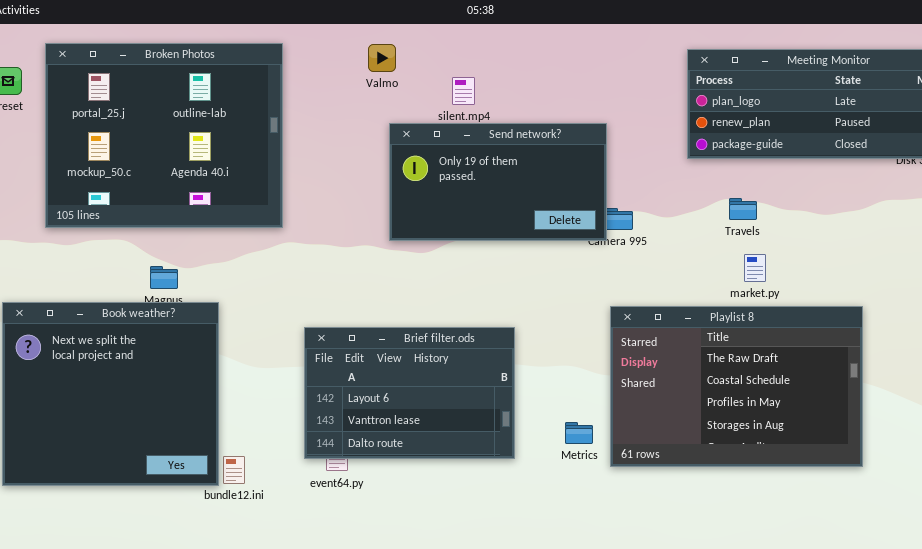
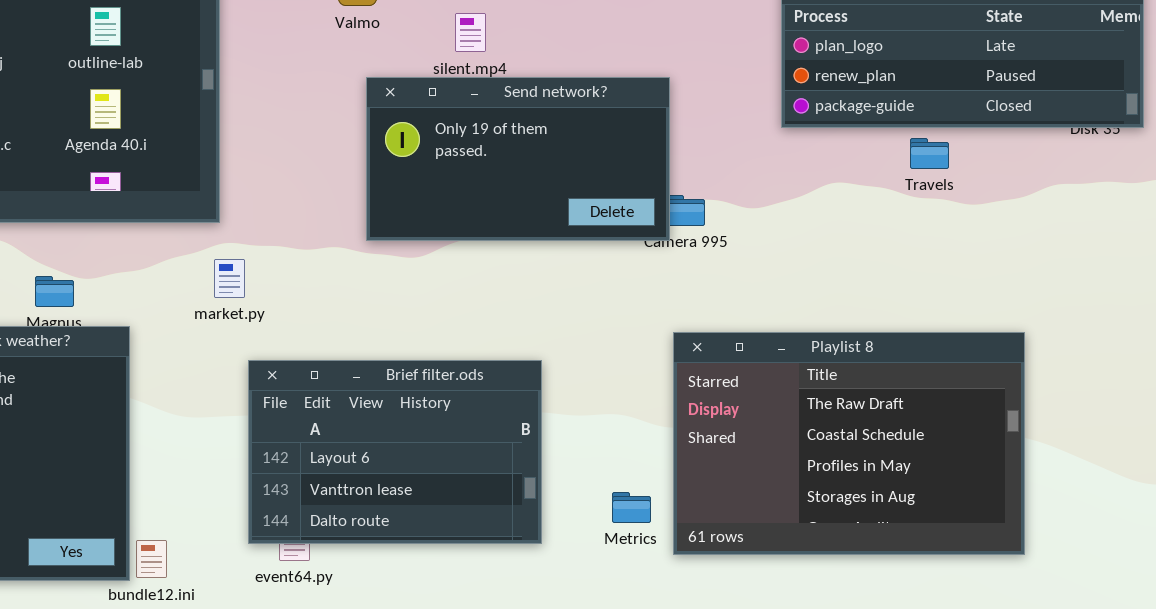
Travels: [729,198,757,220] -> [910,138,949,169], moved
market.py: [744,254,766,282] -> [214,259,245,298], moved

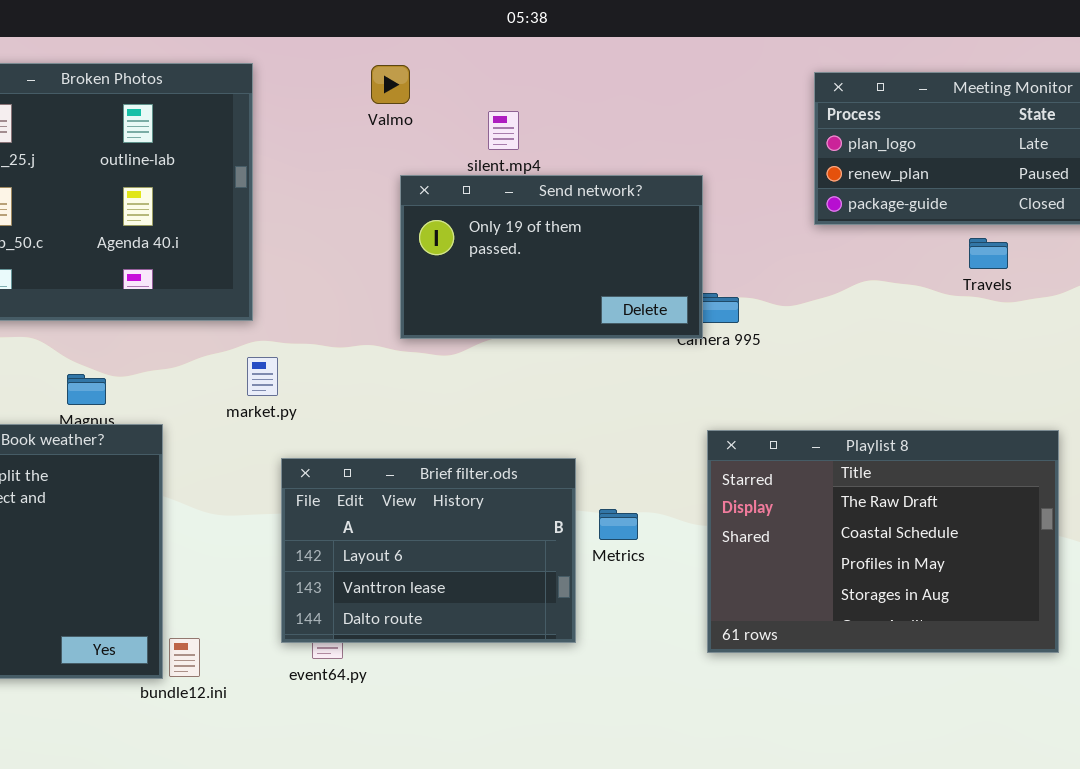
Travels: [910,138,949,169] -> [969,238,1008,269], moved
Metrics: [612,492,651,523] -> [599,509,638,540], moved

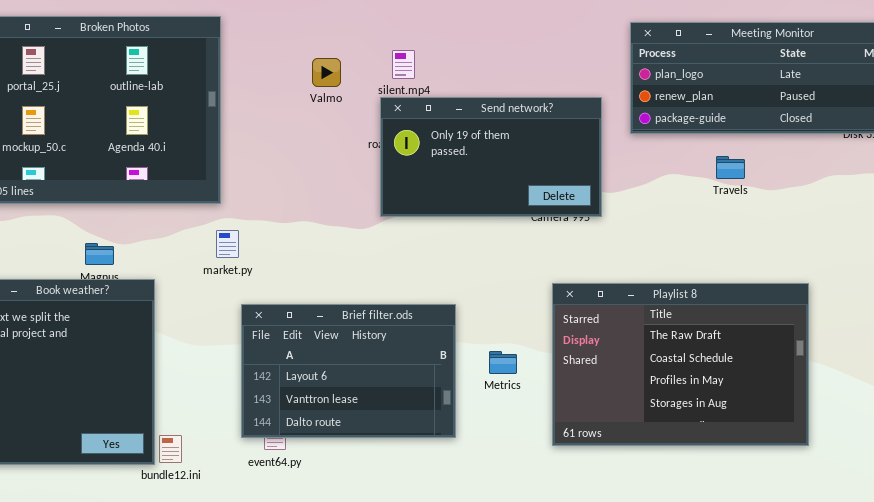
Valmo: [371,65,410,104] -> [312,58,341,87], moved
Send network?: [400,175,703,339] -> [380,97,602,217], moved
Travels: [969,238,1008,269] -> [716,156,745,179], moved
Metrics: [599,509,638,540] -> [489,351,517,374], moved

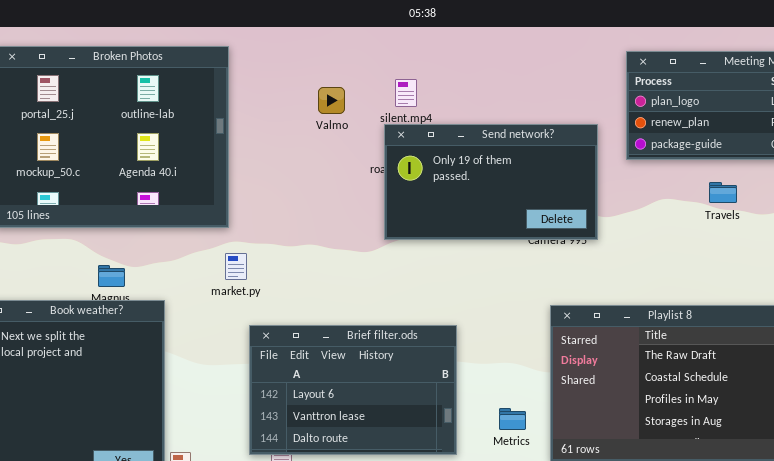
Metrics: [489,351,517,374] -> [499,408,526,430], moved

